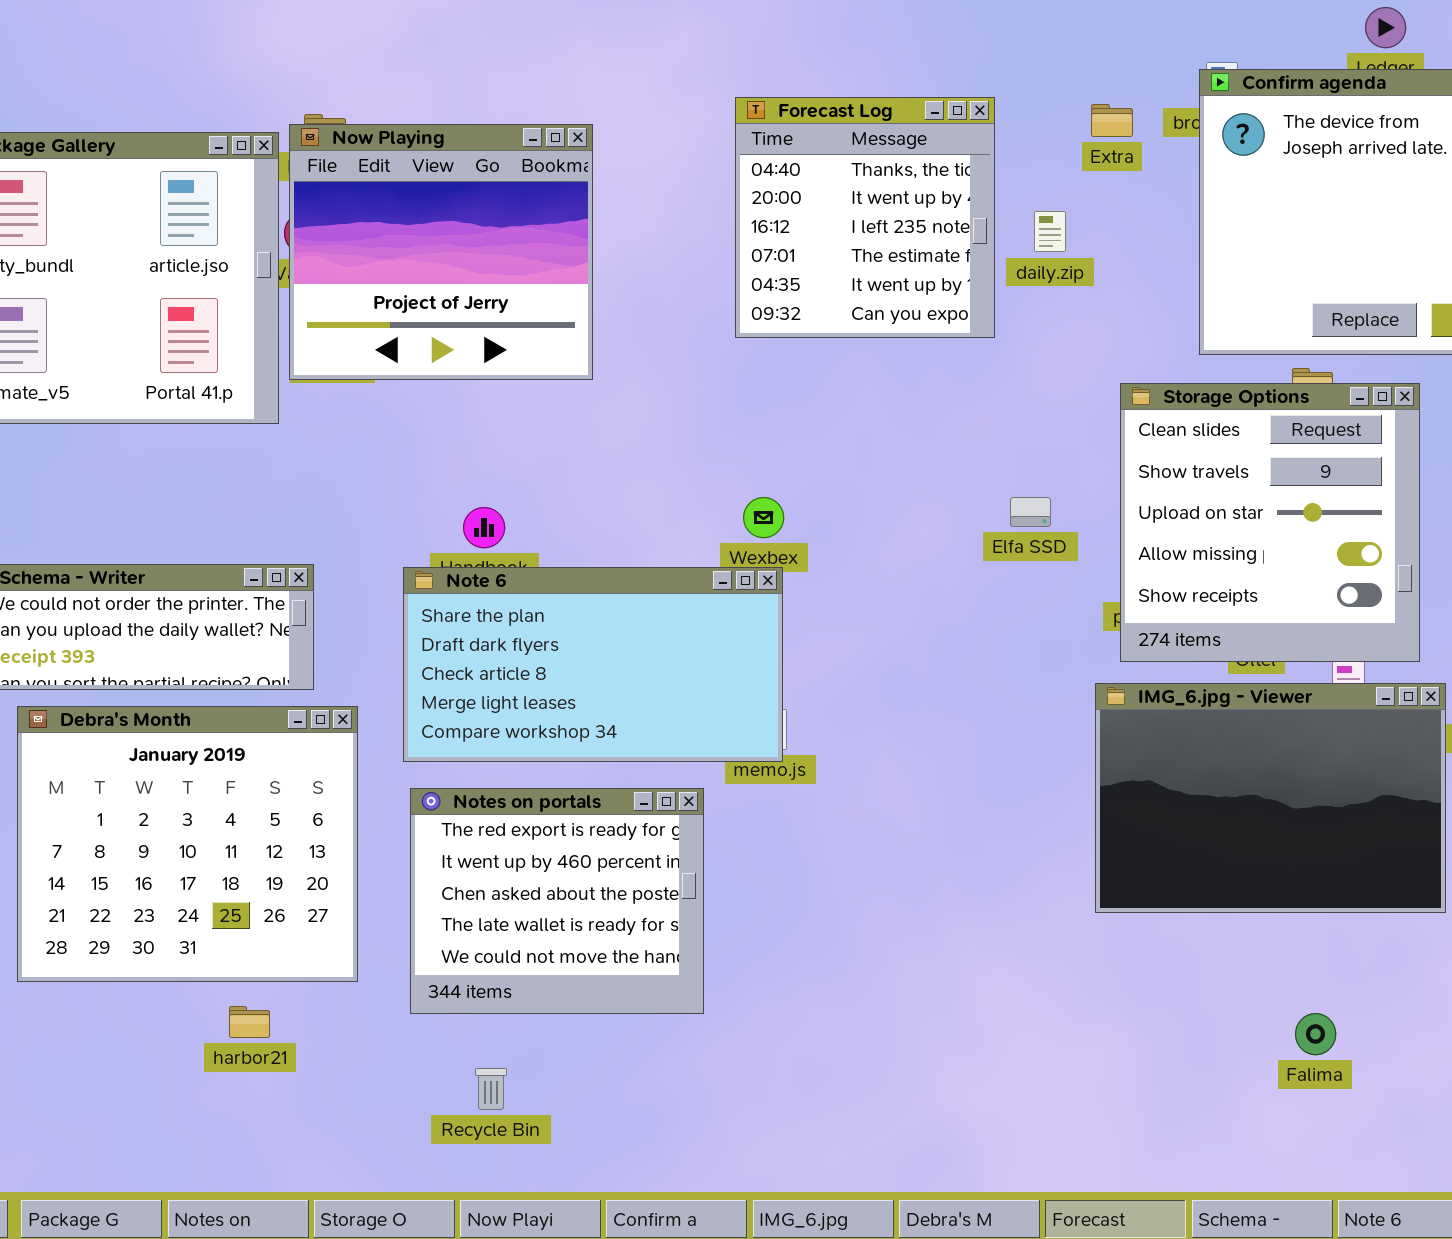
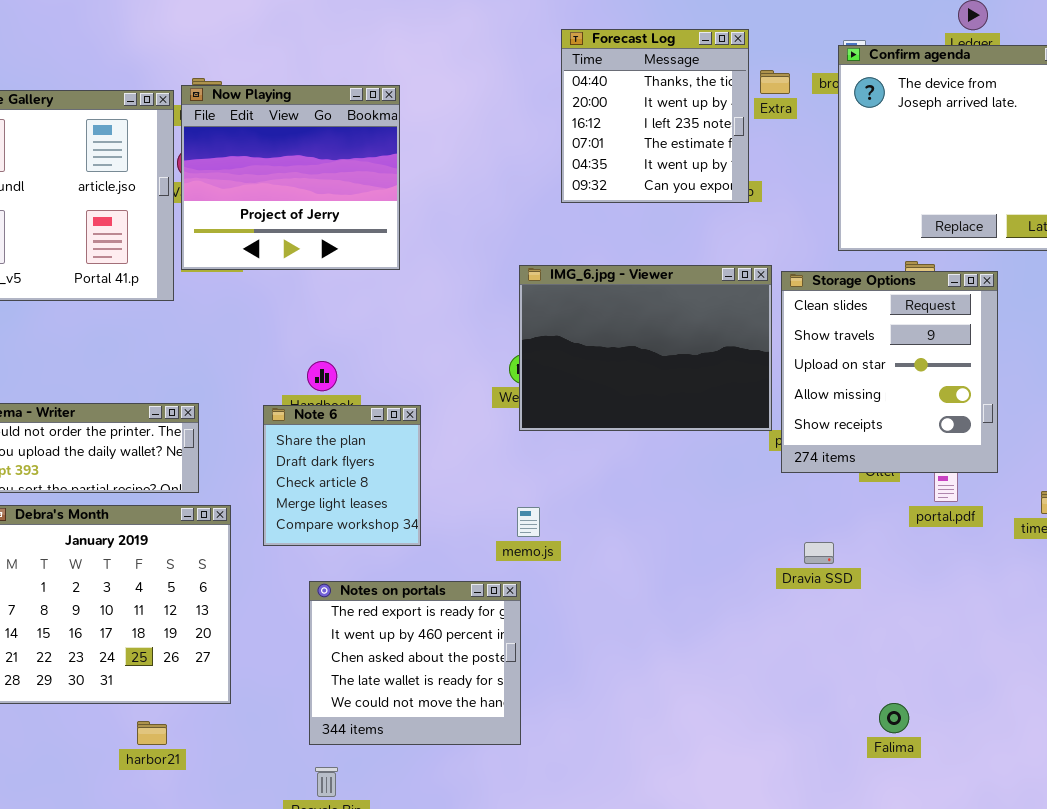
Forecast Log: [735,97,995,338] -> [561,29,749,203], moved
Note 6: [403,567,783,762] -> [263,405,421,546], resized
IMG_6.jpg - Viewer: [1095,683,1446,913] -> [519,265,772,431], moved
Notes on portals: [410,788,704,1014] -> [309,581,521,745], moved
Falima: [1295,1013,1336,1055] -> [879,703,909,733], moved

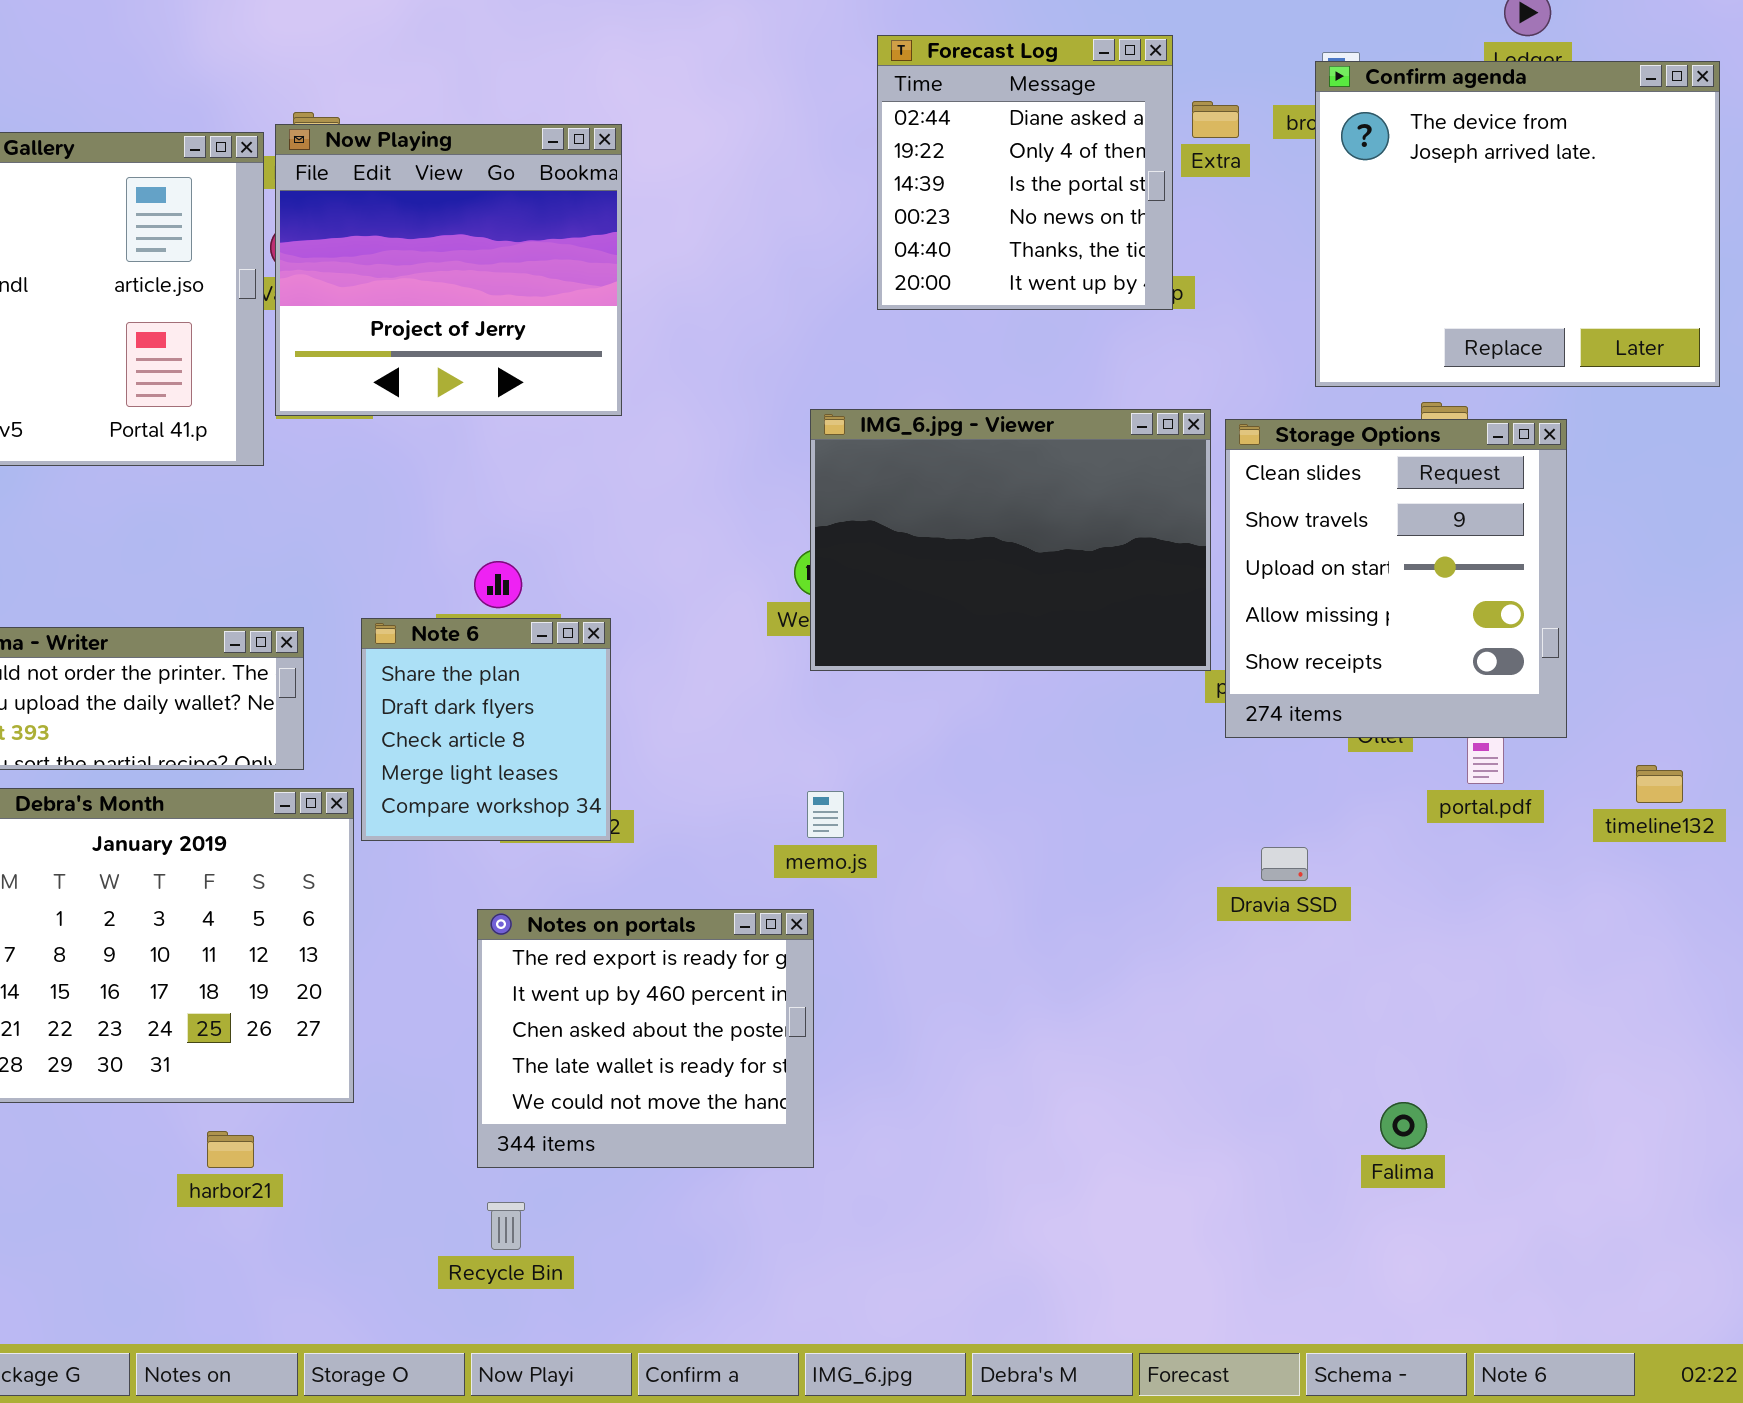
Forecast Log: [561,29,749,203] -> [877,35,1173,310], scrolled up 4 rows
Note 6: [263,405,421,546] -> [361,618,611,841], moved

